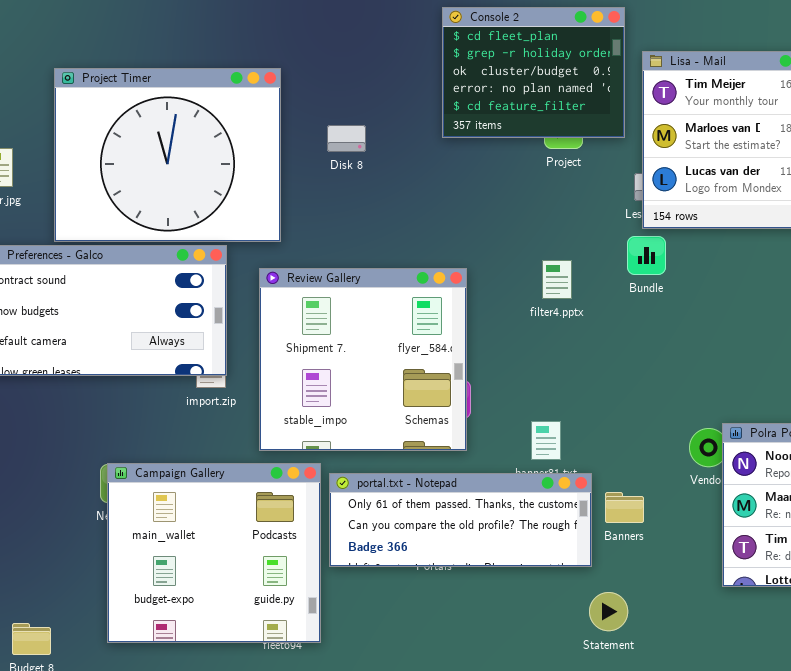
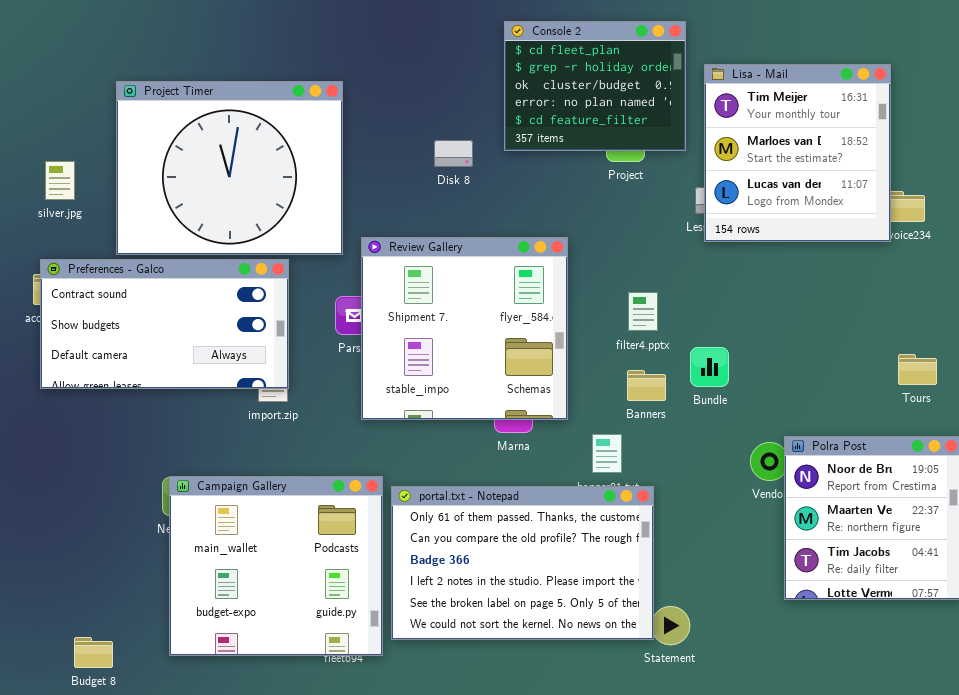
Disk 8: [327,125,366,152] -> [434,140,473,167], moved
Bundle: [627,236,666,275] -> [690,347,729,387], moved
filter4.pptx: [542,260,572,299] -> [628,292,658,331], moved
Review Gallery: [259,268,467,451] -> [361,237,568,420], moved
portal.txt - Notepad: [329,473,592,567] -> [391,486,654,640], resized
Banners: [605,492,644,523] -> [627,370,666,401], moved

